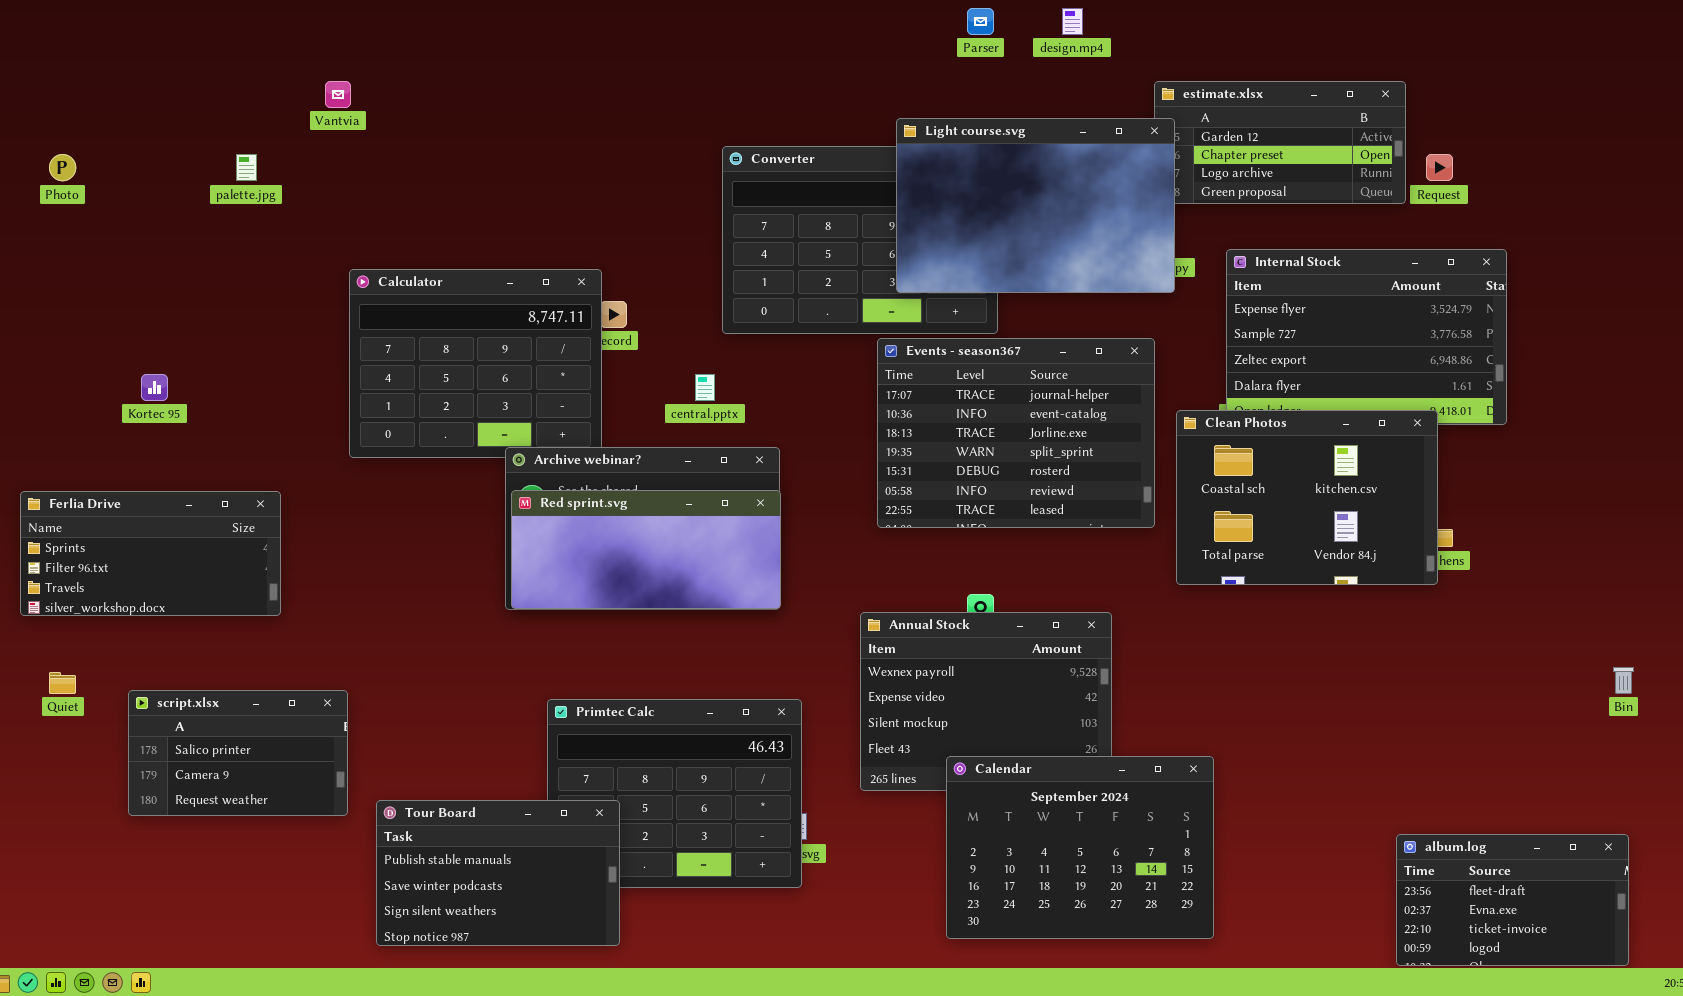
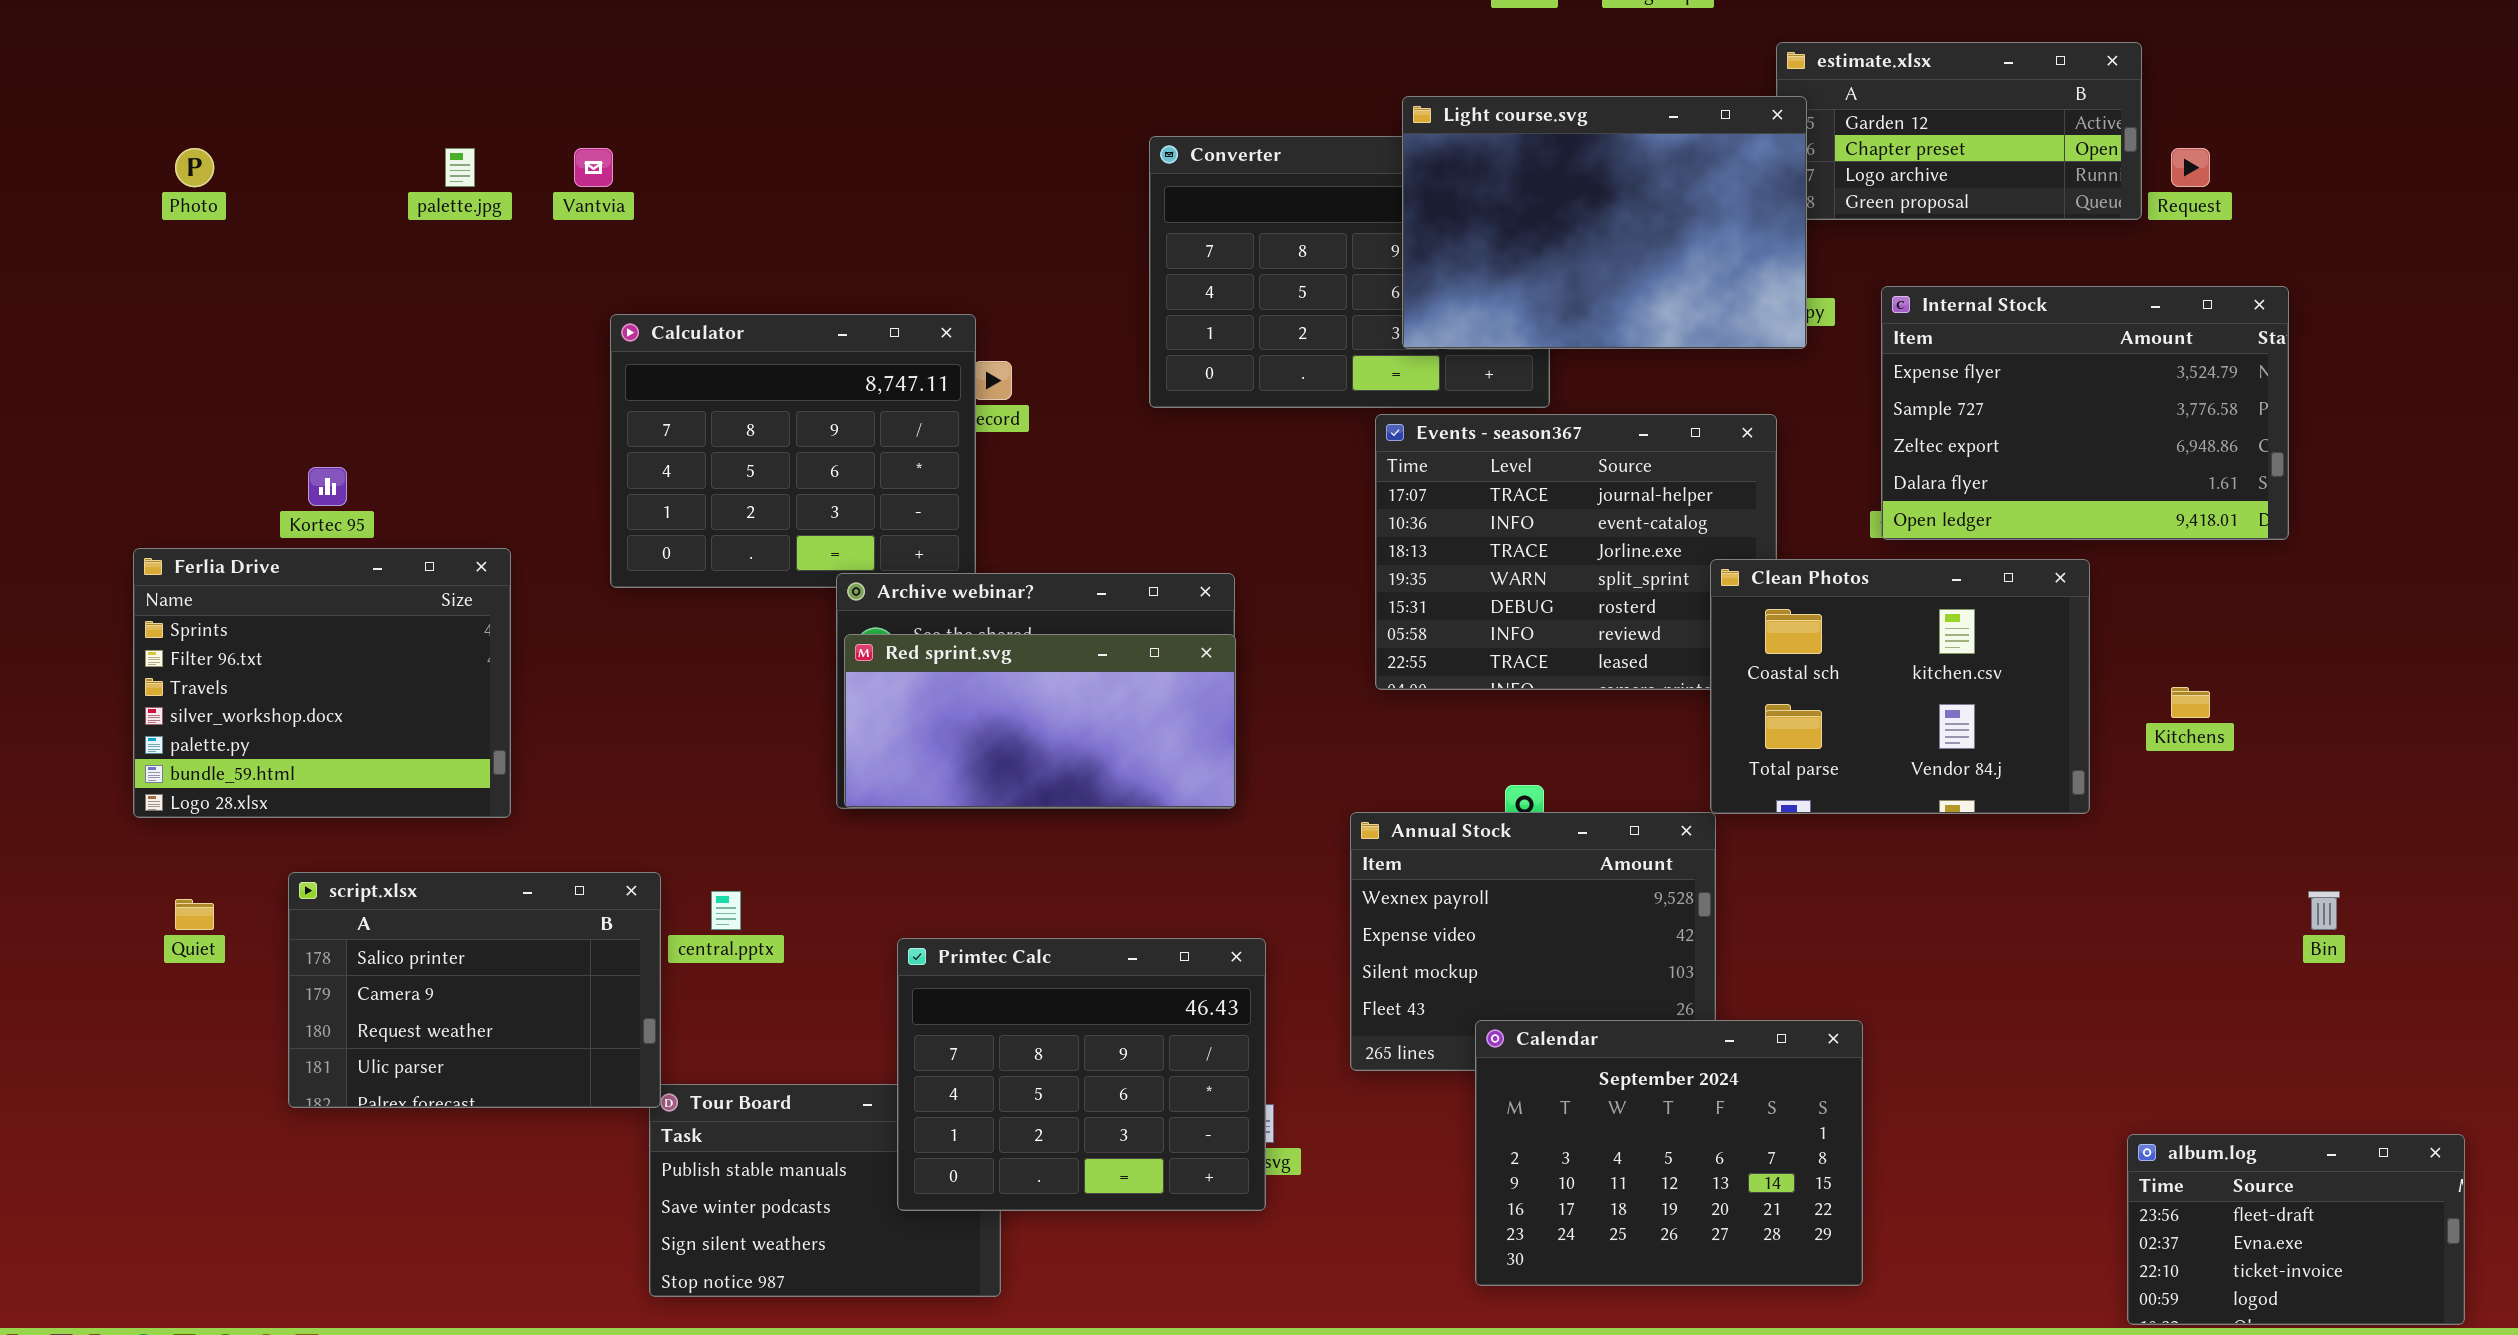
Vantvia: [325,81,351,108] -> [574,148,613,187], moved
central.pptx: [695,374,715,401] -> [711,891,741,930], moved
Clean Photos: [1176,410,1438,585] -> [1710,559,2090,814], moved
Ferlia Drive: [20,491,281,616] -> [133,548,511,818], resized
Bin: [1613,667,1634,694] -> [2308,891,2340,930], moved
script.xlsx: [128,690,348,816] -> [288,872,661,1108], resized
Primtec Calc: [547,699,802,888] -> [897,938,1266,1211], raised

